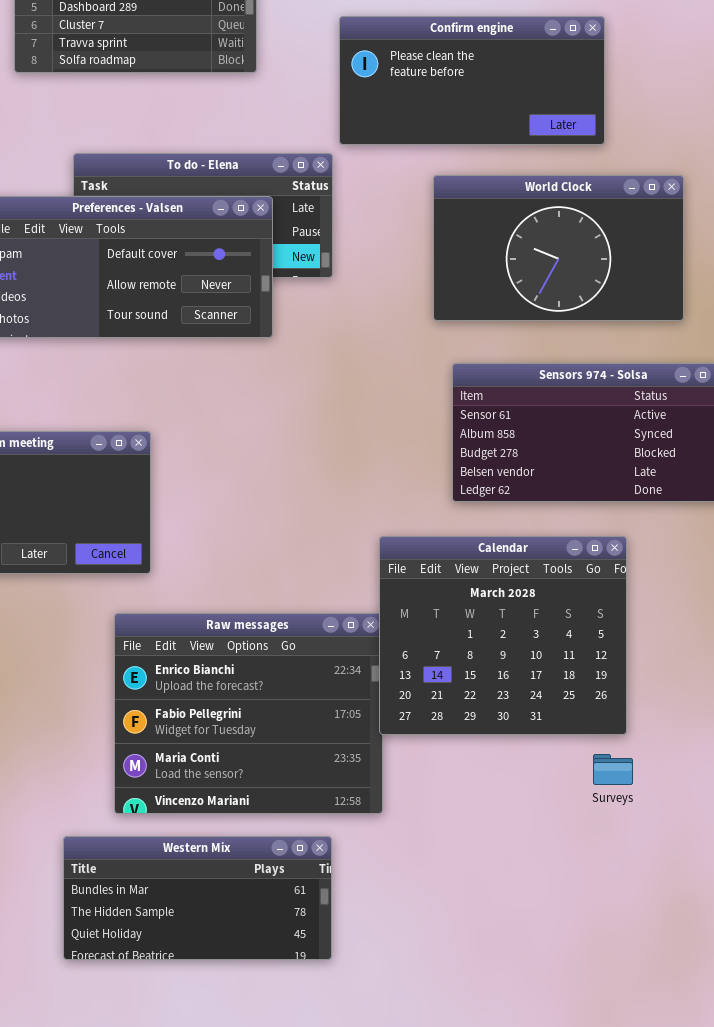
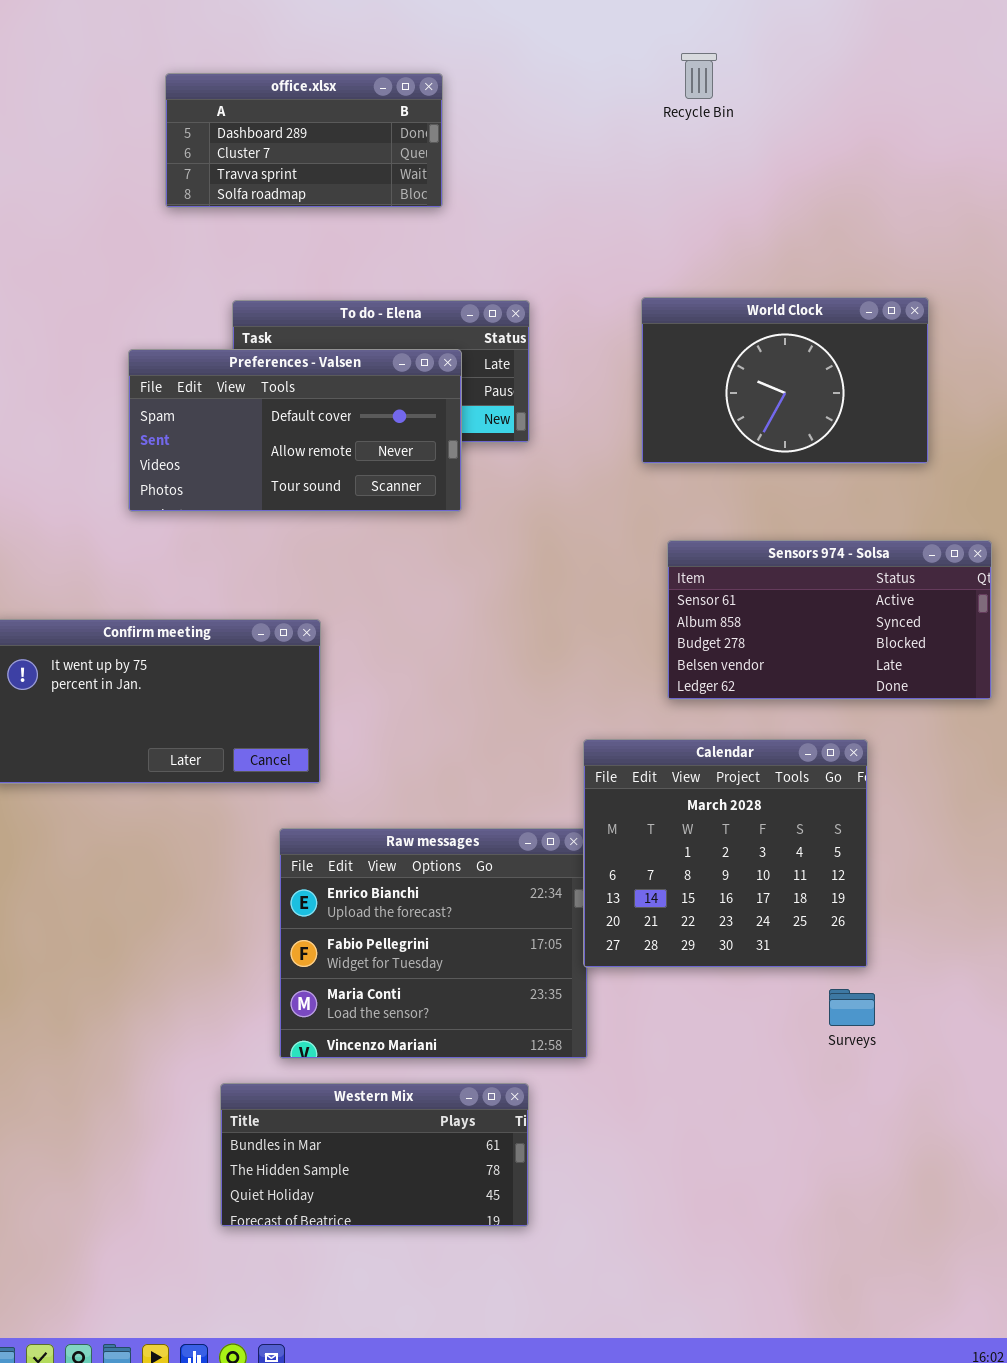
Confirm engine: [339,16,605,145] -> none, closed
World Clock: [433,175,684,321] -> [641,297,929,464], moved

